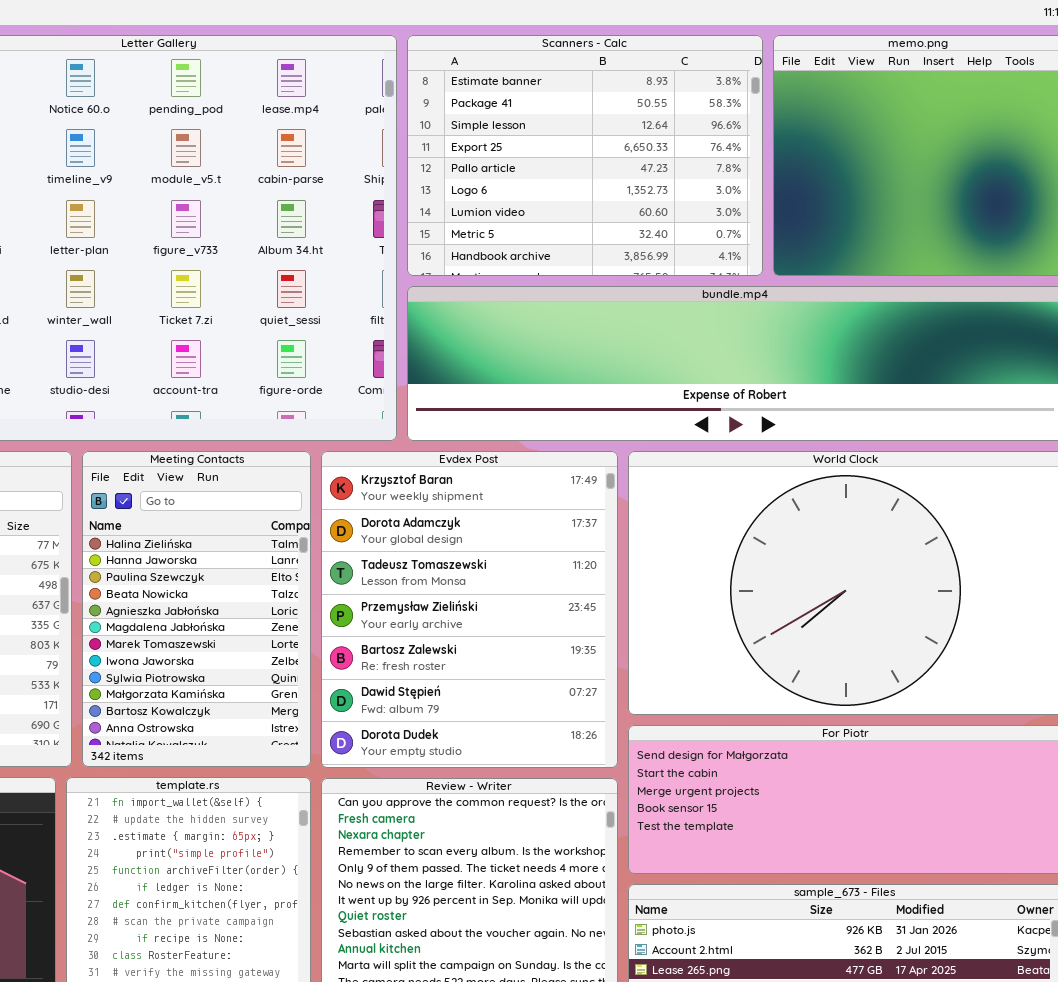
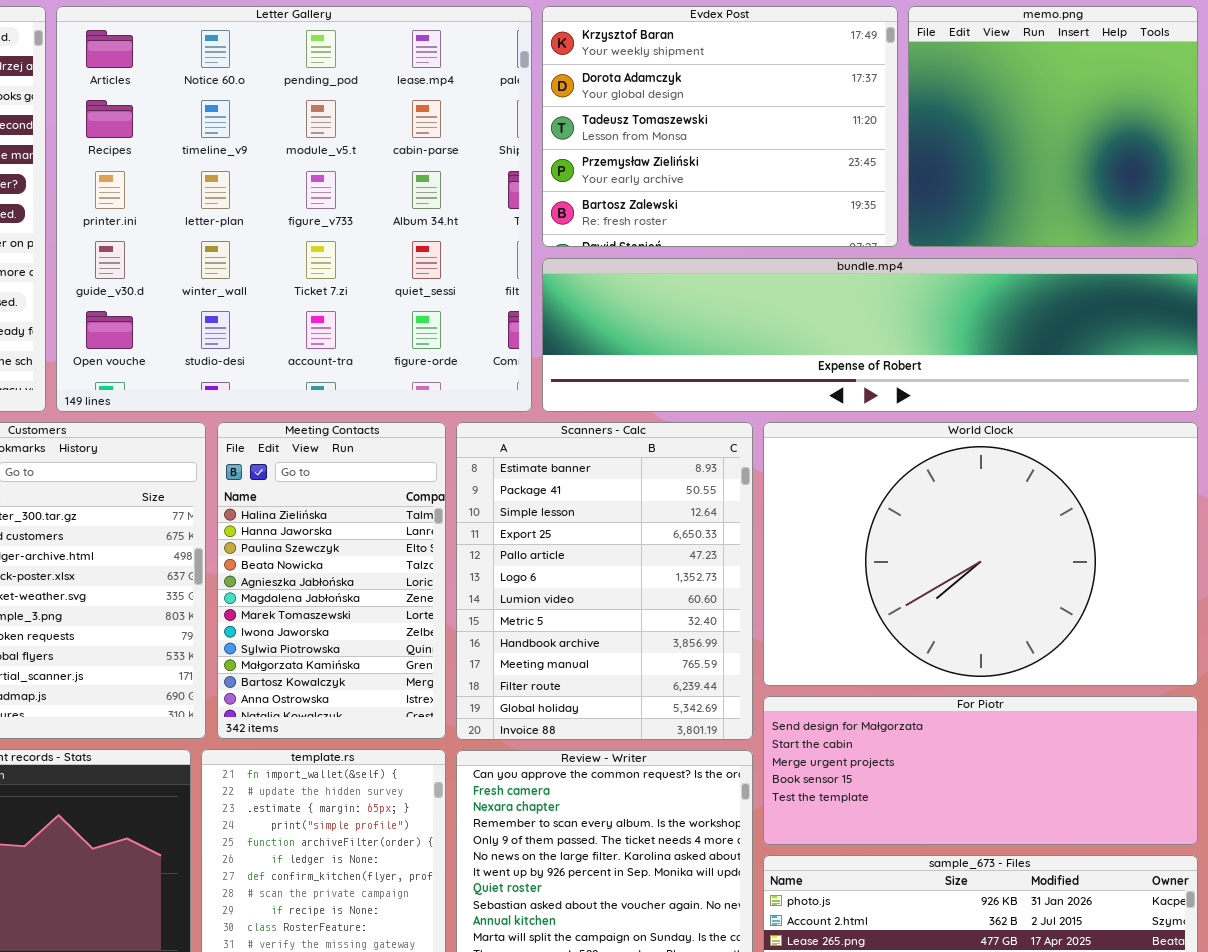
Scanners - Calc: [407,35,763,276] -> [456,422,753,740], moved, resized
Evdex Post: [321,451,618,768] -> [542,6,898,247], moved, resized

